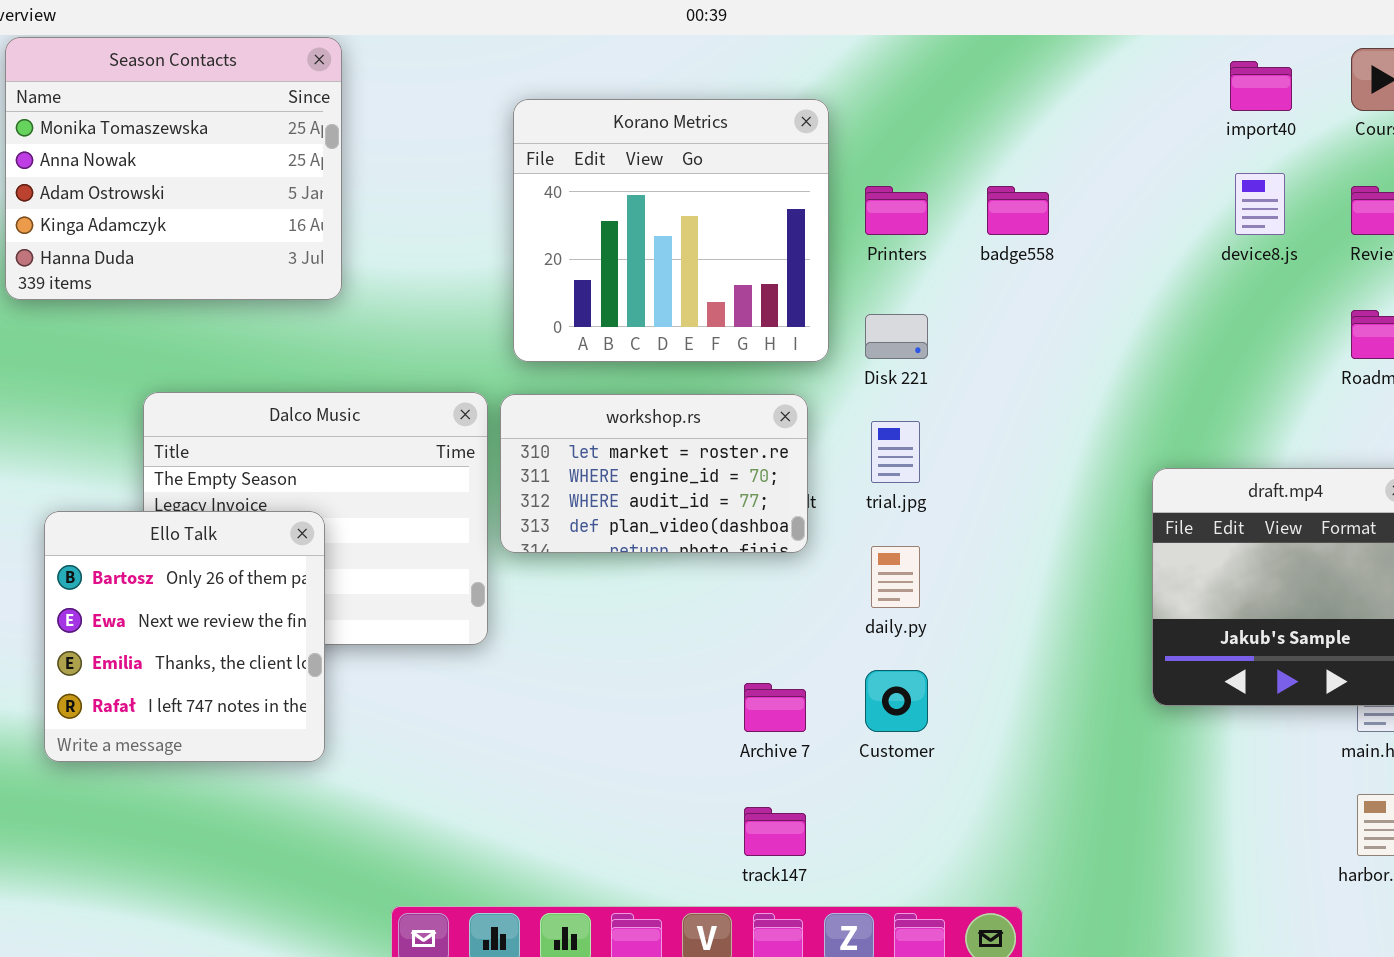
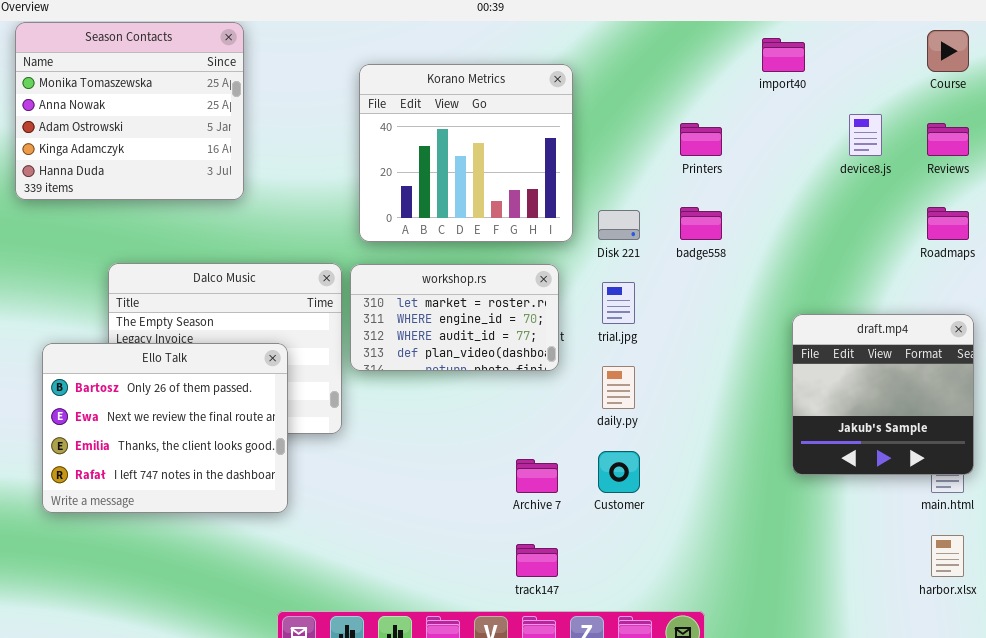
import40: [1230,61,1292,111] -> [762,38,805,72], moved
Printers: [865,186,928,235] -> [680,123,722,156], moved
badge558: [987,186,1049,235] -> [680,207,722,240], moved
Ello Talk: [44,511,325,762] -> [42,343,288,513], resized

